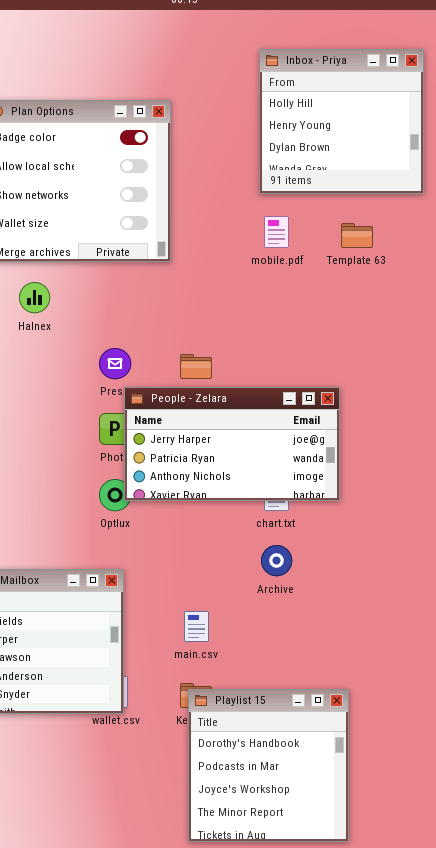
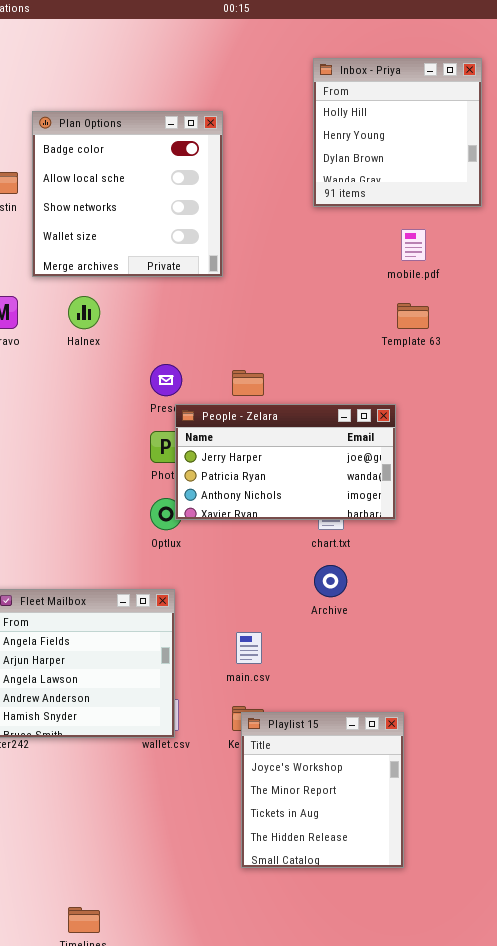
mobile.pdf: [264,216,289,248] -> [401,229,426,261], moved
Template 63: [341,223,373,248] -> [397,303,429,329], moved
Playlist 15: [188,689,349,842] -> [241,712,404,868], scrolled down 2 rows

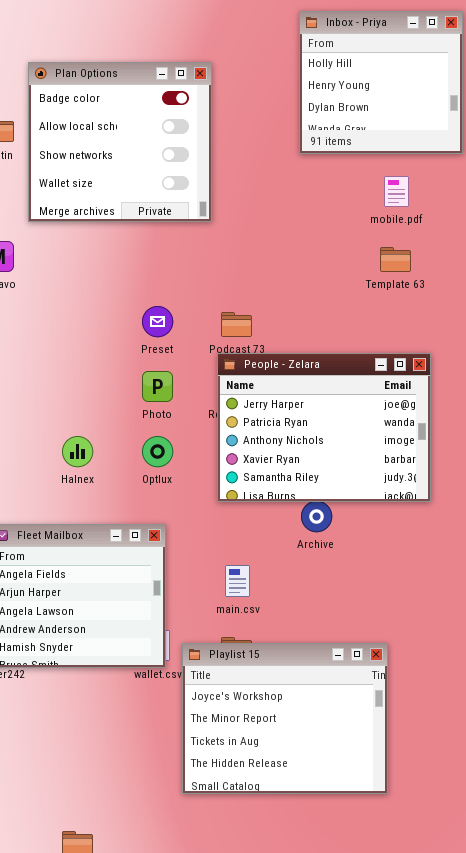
Halnex: [68,296,100,329] -> [62,436,93,467], moved
People - Zelara: [175,404,396,520] -> [217,353,431,502], moved, resized
Playlist 15: [241,712,404,868] -> [182,643,388,794], resized

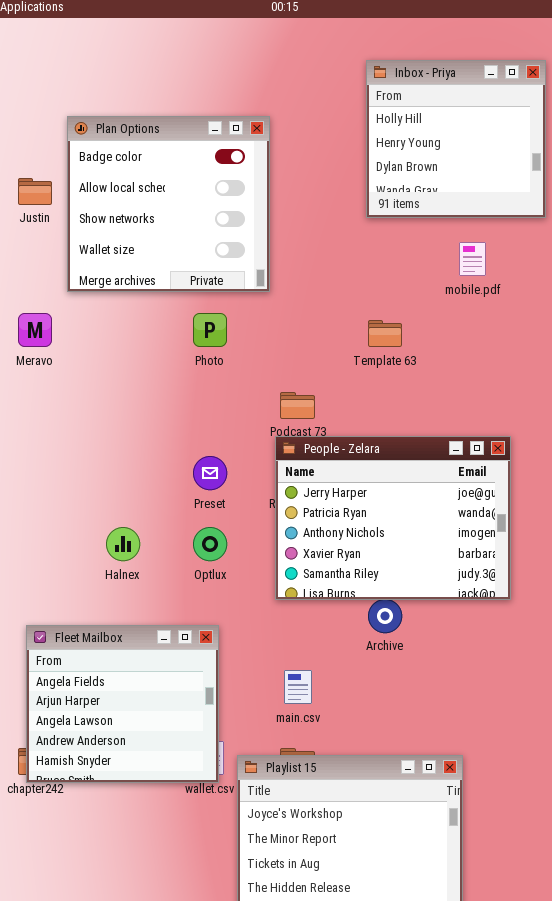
Template 63: [380,247,411,272] -> [368,320,402,347], moved
Preset: [142,306,173,337] -> [193,456,227,490], moved
Photo: [142,371,173,402] -> [193,313,227,347], moved

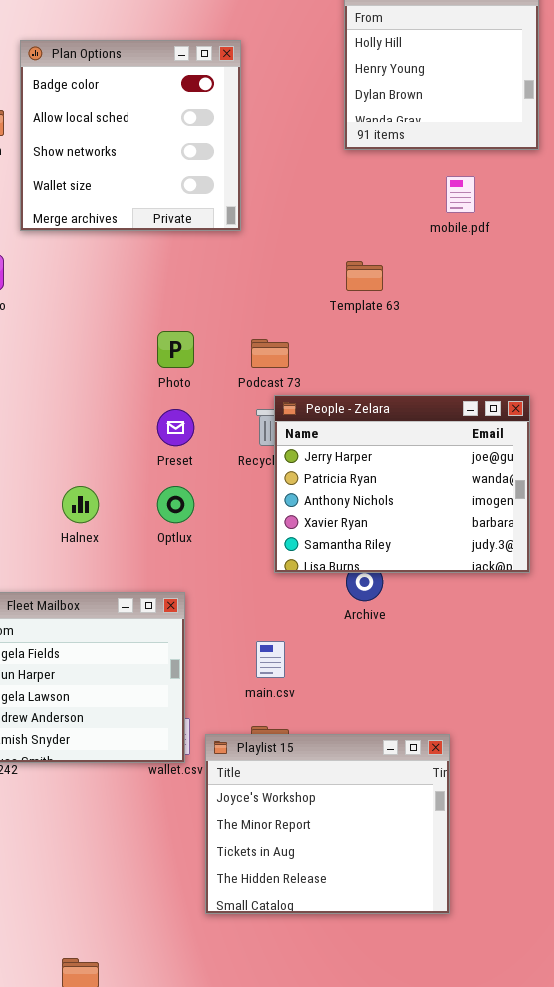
Photo: [193,313,227,347] -> [157,331,194,368], moved
People - Zelara: [275,436,511,600] -> [274,395,530,573], moved

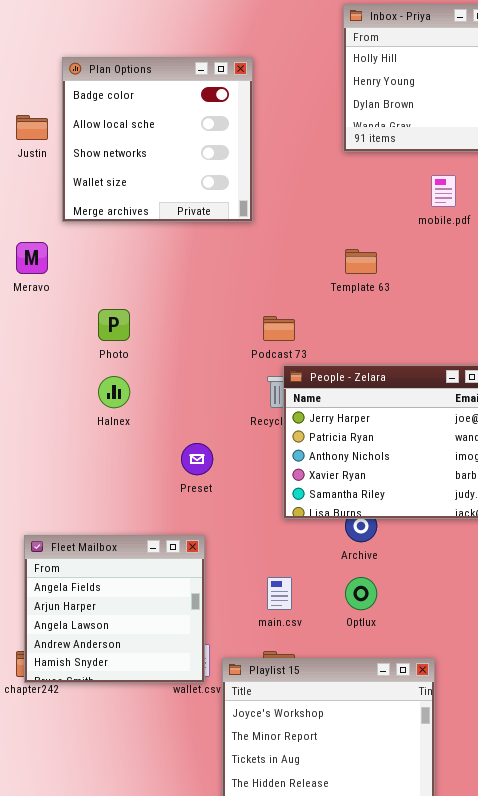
Photo: [157,331,194,368] -> [98,309,130,341], moved
Preset: [157,409,194,446] -> [181,443,213,475], moved
Halnex: [62,486,99,523] -> [98,376,130,408], moved
Optlux: [157,486,194,523] -> [345,577,377,610], moved

